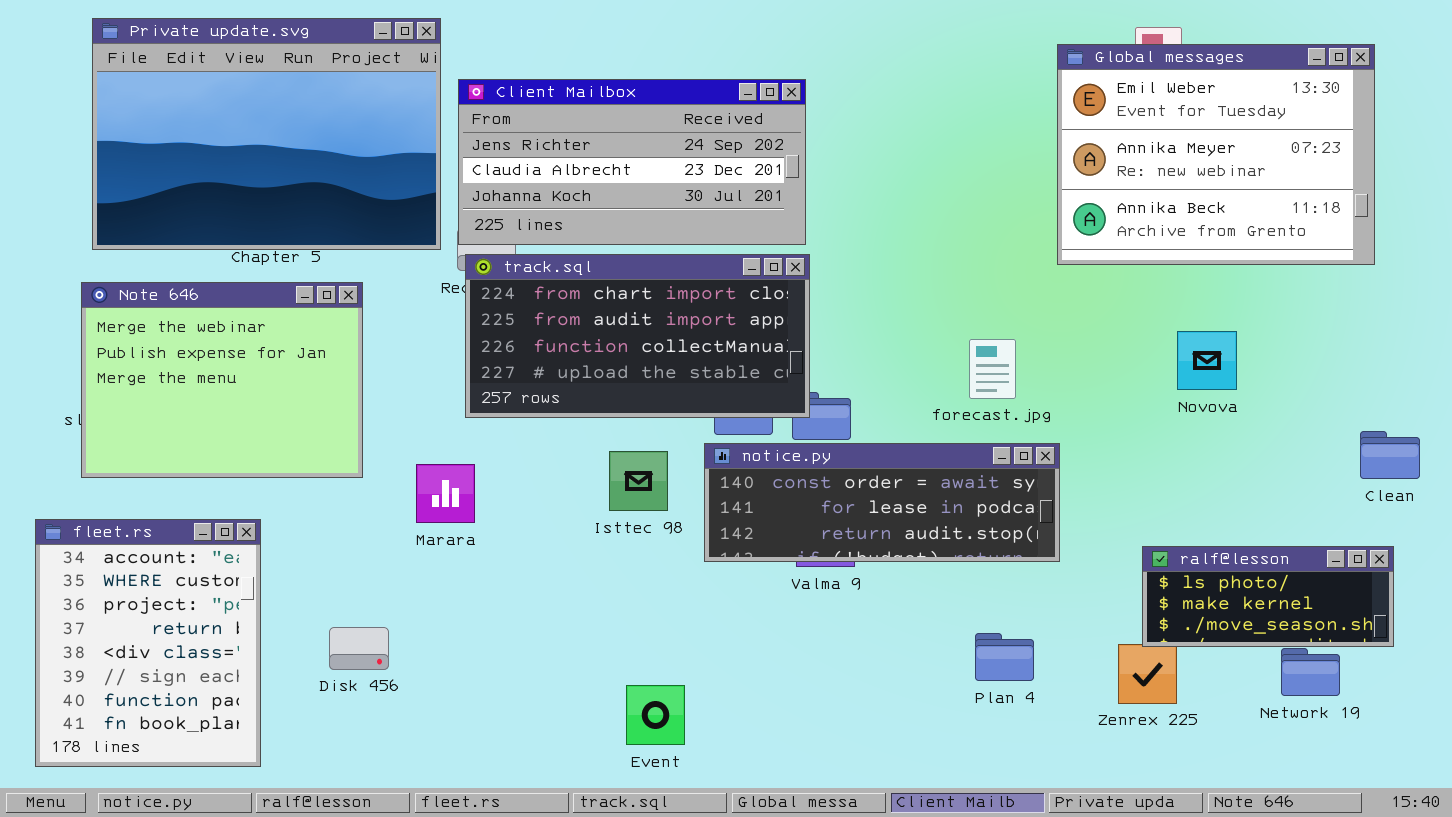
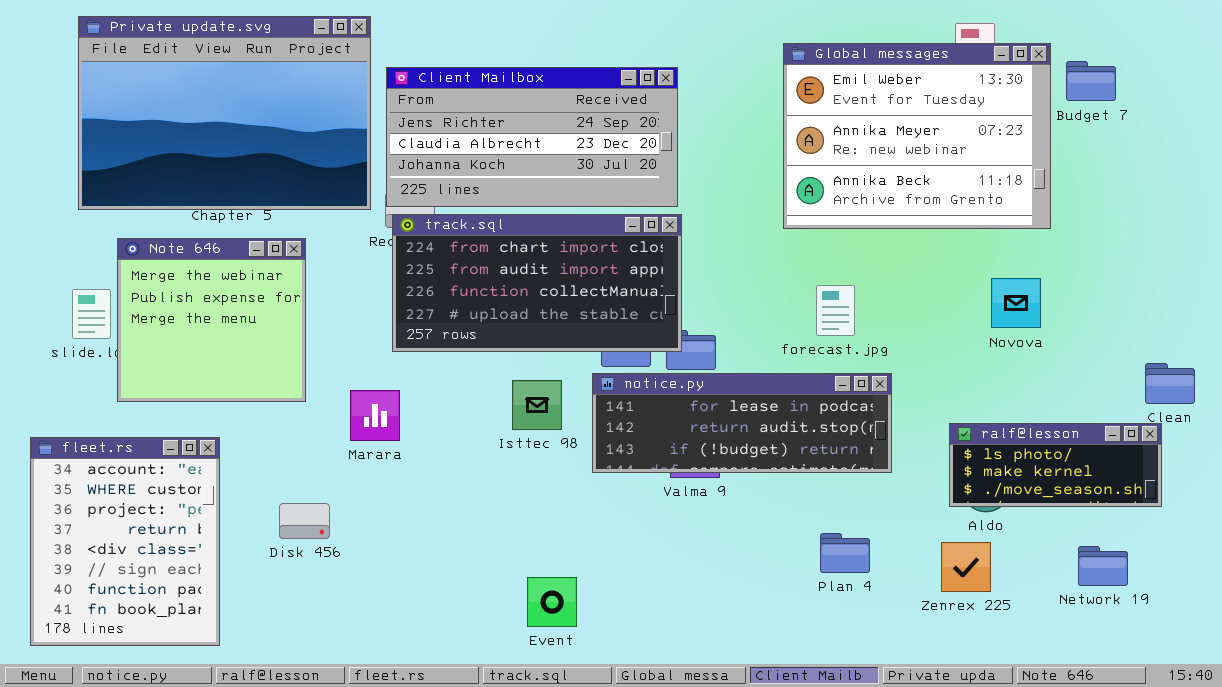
Global messages: [1057,44,1375,265] -> [783,43,1051,229], moved
Note 646: [81,282,363,478] -> [117,238,306,402], resized
notice.py: [704,443,1060,562] -> [592,373,892,473], scrolled down 1 row
ralf@lesson: [1142,546,1394,647] -> [949,423,1162,507], moved
Disk 456: [329,627,389,670] -> [279,503,330,539], moved

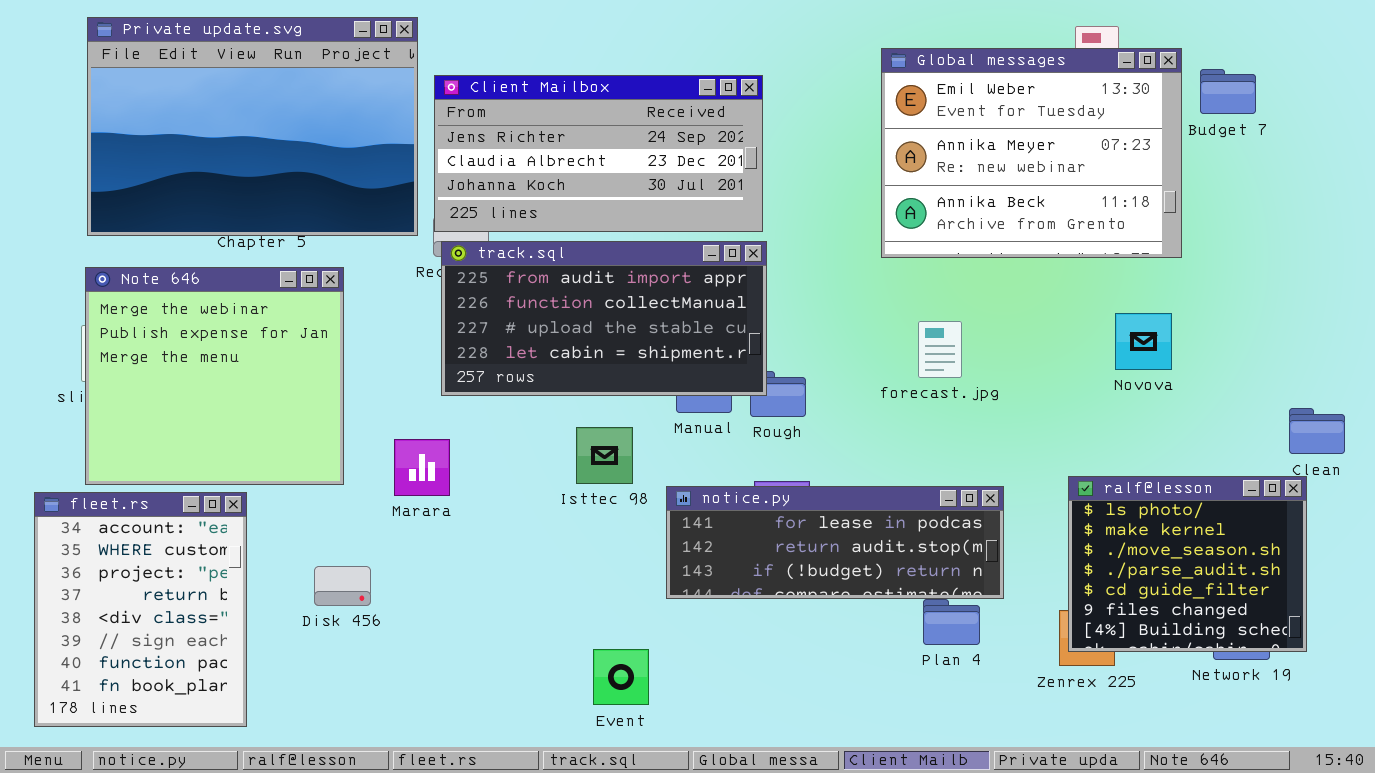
track.sql: [392,214,682,352] -> [441,241,767,396], scrolled down 1 row
Note 646: [117,238,306,402] -> [85,267,344,485], resized
notice.py: [592,373,892,473] -> [666,486,1004,599], moved
ralf@lesson: [949,423,1162,507] -> [1068,476,1307,652], resized

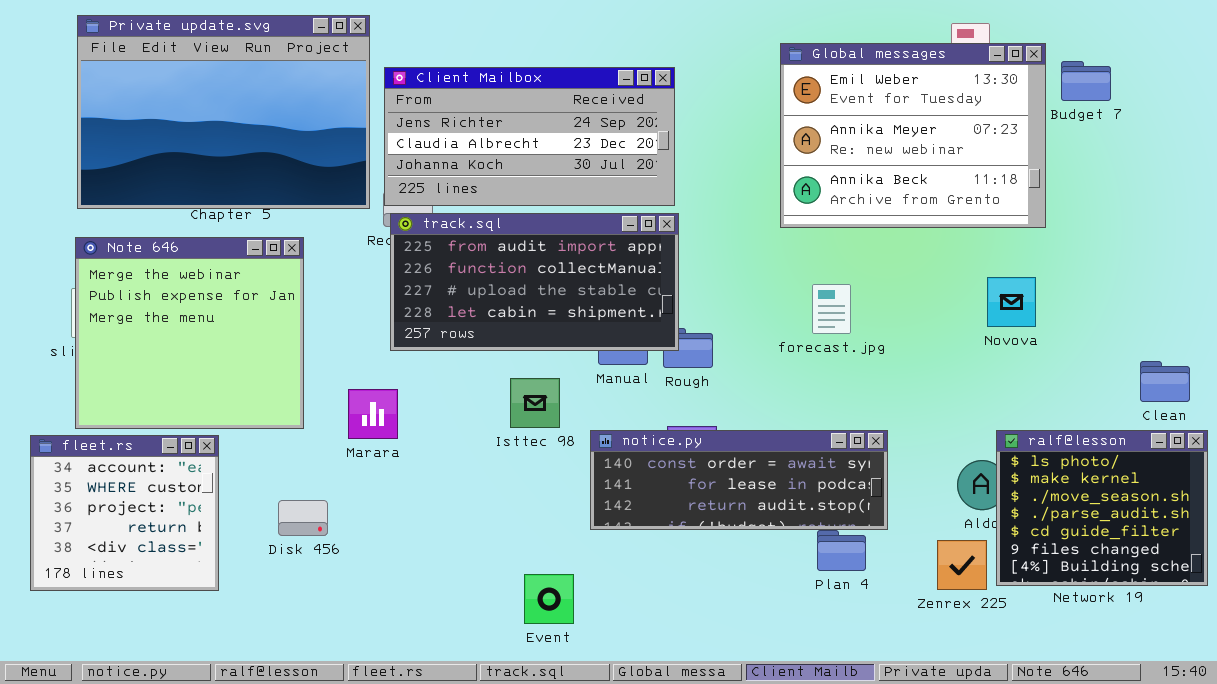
ralf@lesson: [1068,476,1307,652] -> [996,430,1208,586], moved
notice.py: [666,486,1004,599] -> [590,430,888,530], scrolled up 1 row
fleet.rs: [34,492,247,727] -> [30,435,219,591], resized

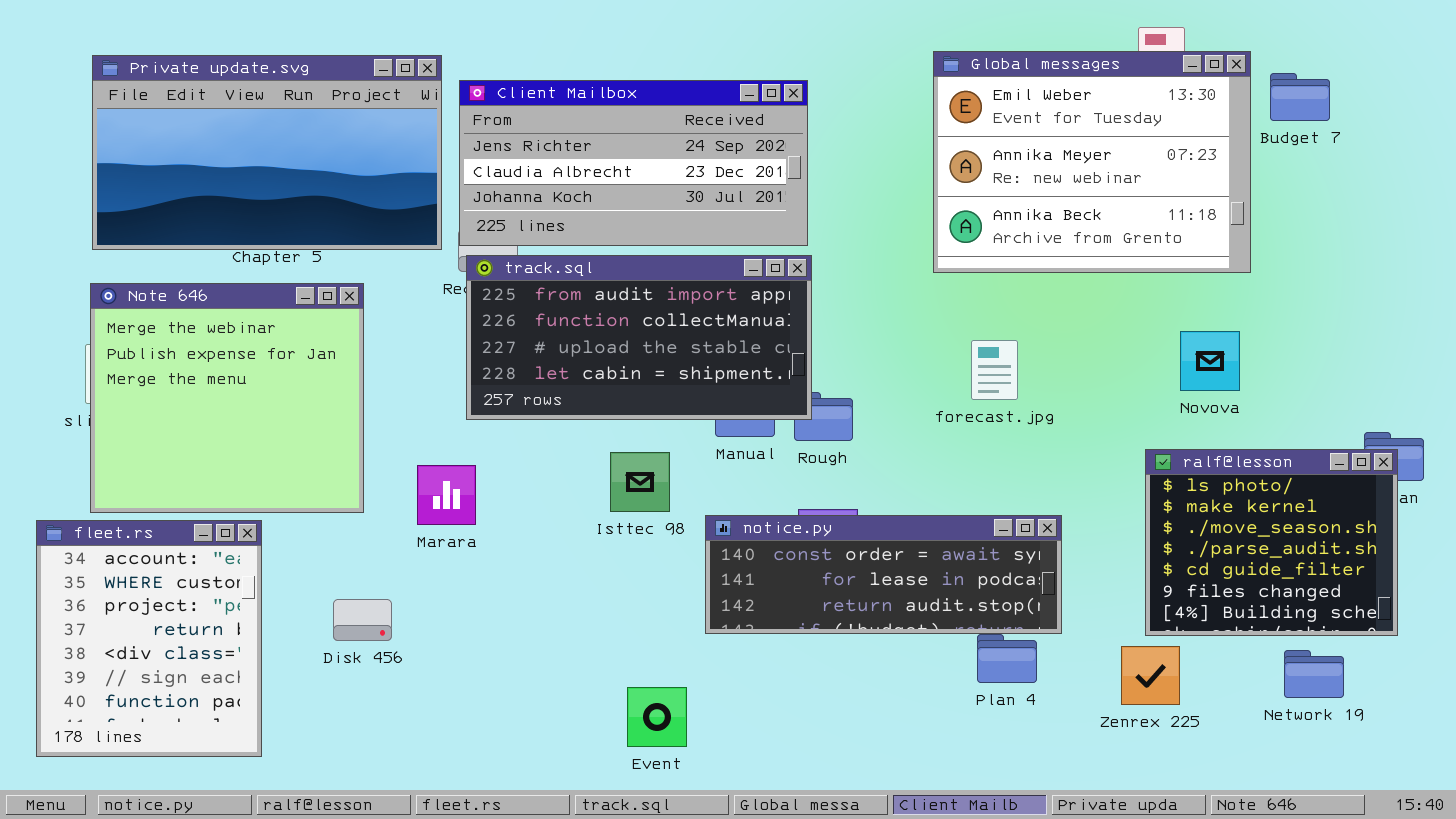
Private update.svg: [77,15,370,209] -> [92,55,442,250], resized
ralf@lesson: [996,430,1208,586] -> [1145,449,1398,636], moved
fleet.rs: [30,435,219,591] -> [36,520,262,757], resized

